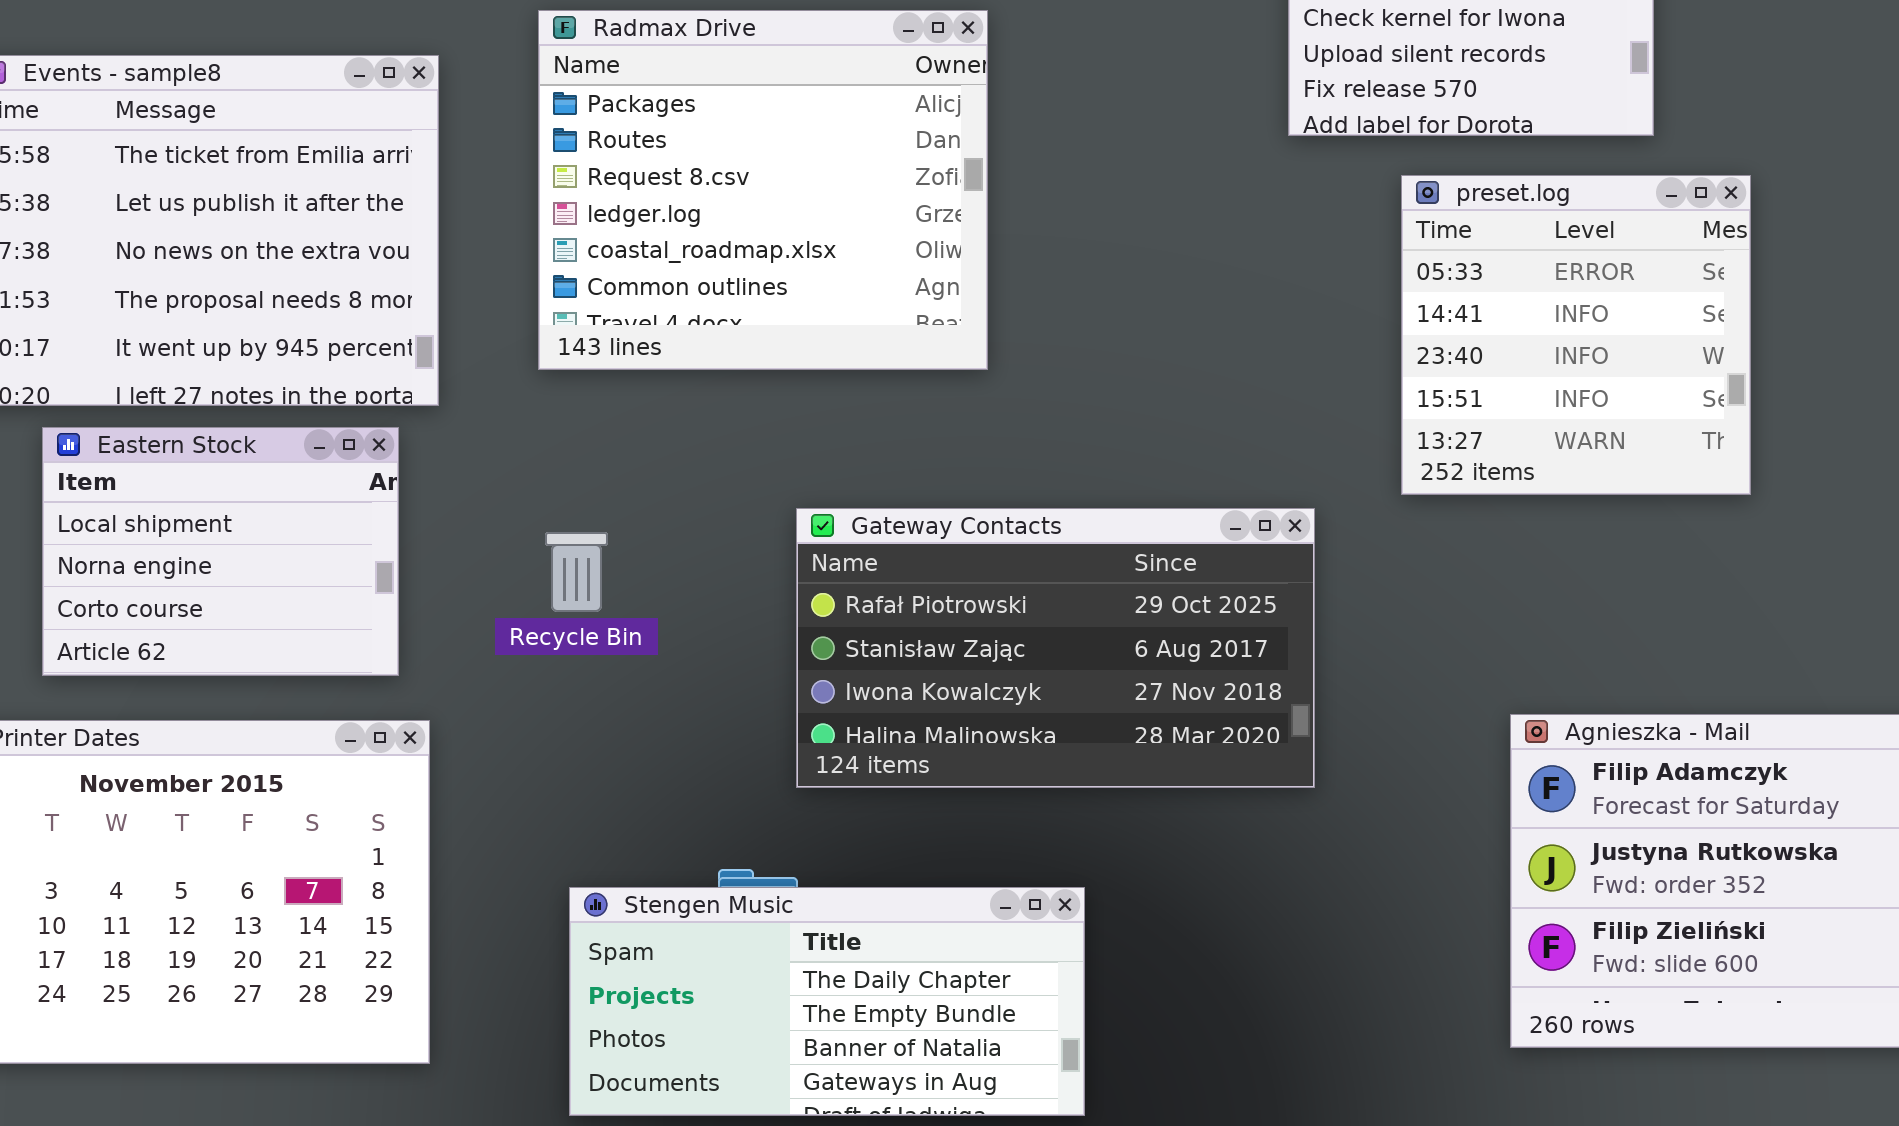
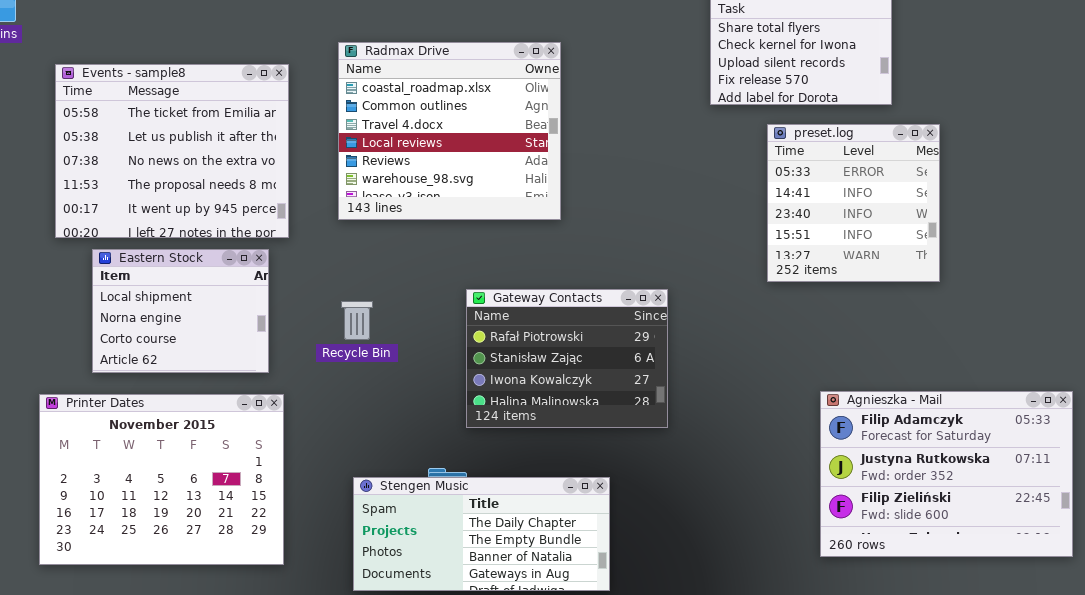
Radmax Drive: [538,10,988,370] -> [338,42,561,220], scrolled down 4 rows
Gateway Contacts: [796,508,1315,788] -> [466,289,668,428], resized

